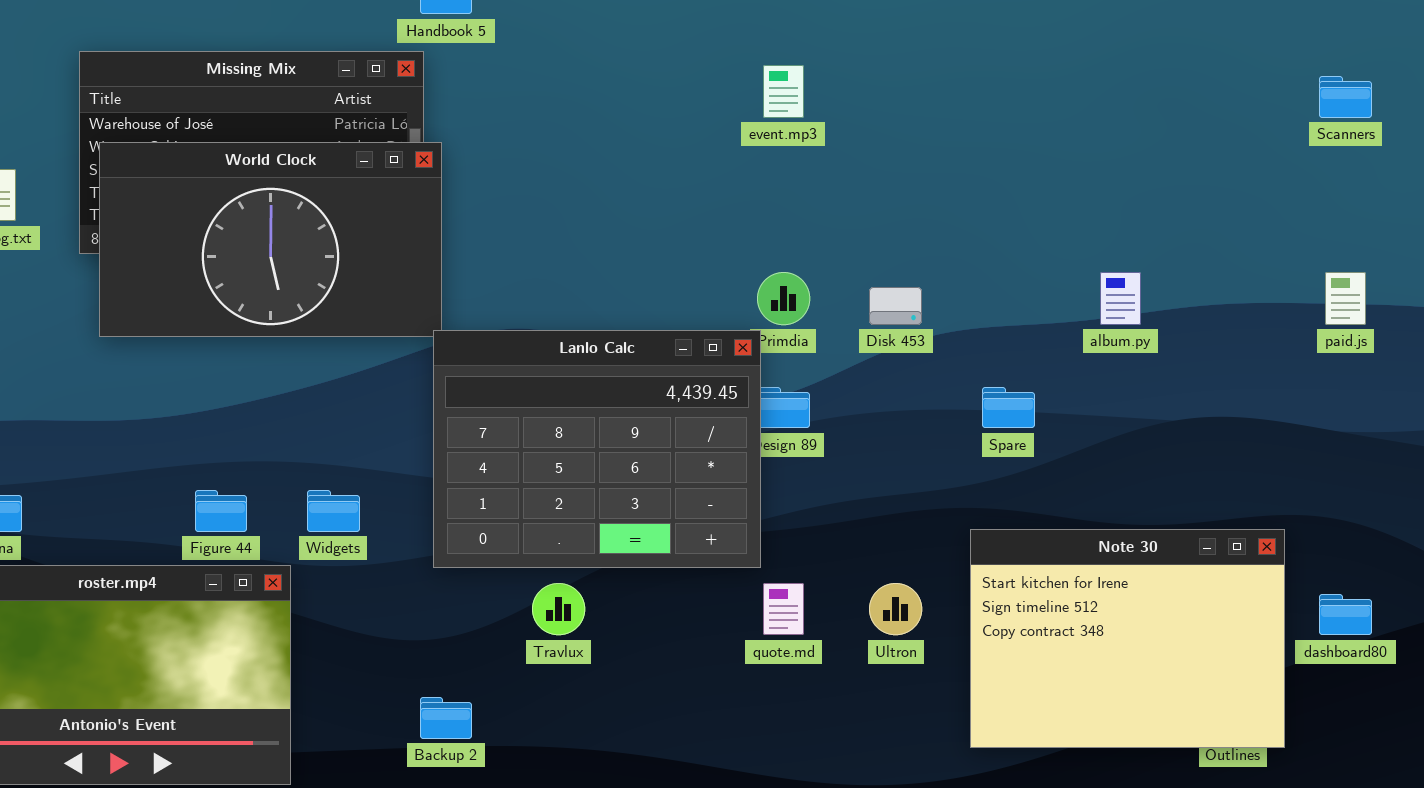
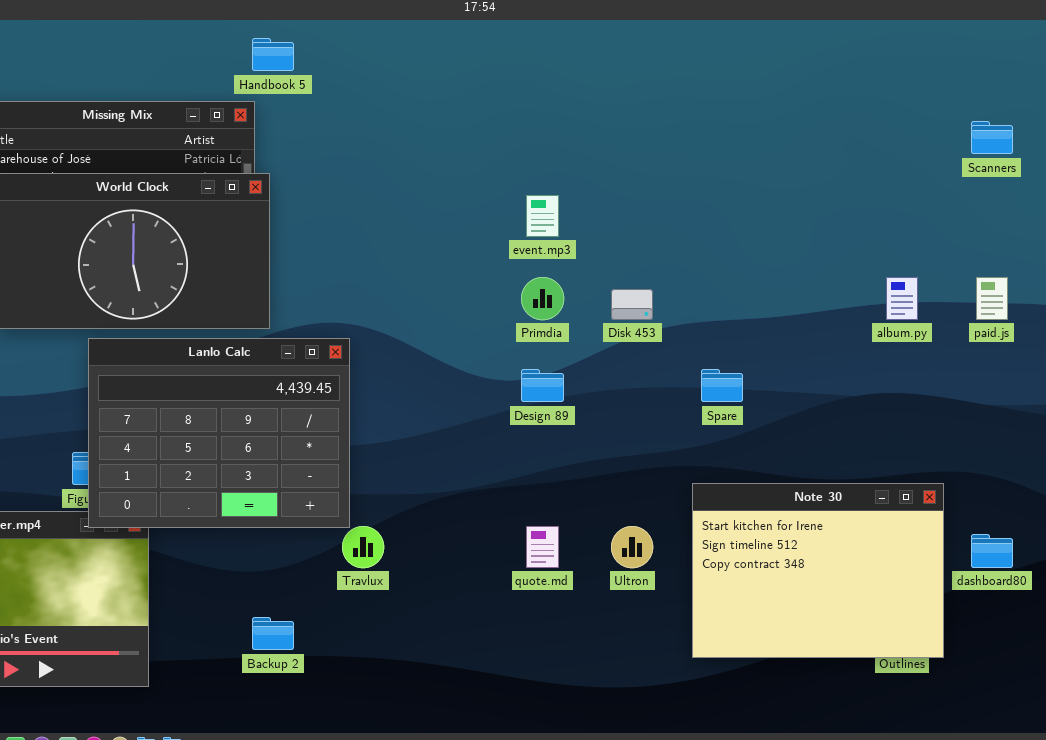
event.mp3: [763,65,804,118] -> [526,195,559,237], moved
album.py: [1100,272,1141,325] -> [886,277,918,320], moved
Lanlo Calc: [433,330,761,568] -> [88,338,350,528], moved

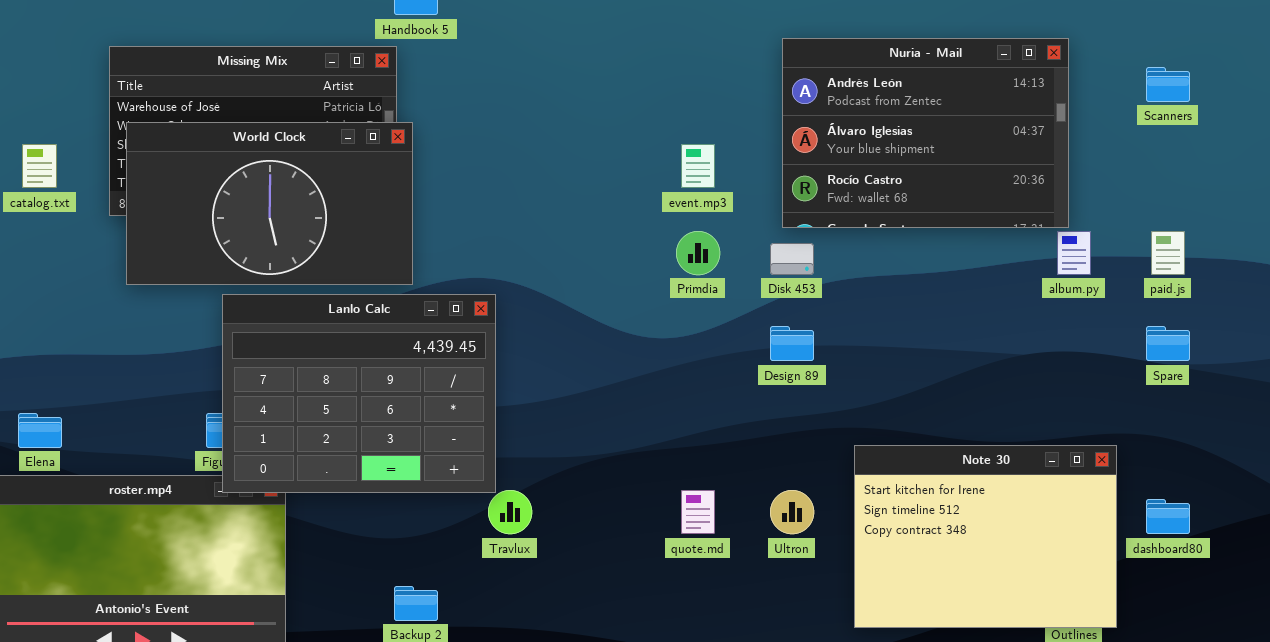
Nuria - Mail: none -> [782,38,1069,228], opened
Design 89: [521,369,564,402] -> [770,326,814,361], moved
Spare: [701,369,743,402] -> [1146,326,1190,361], moved

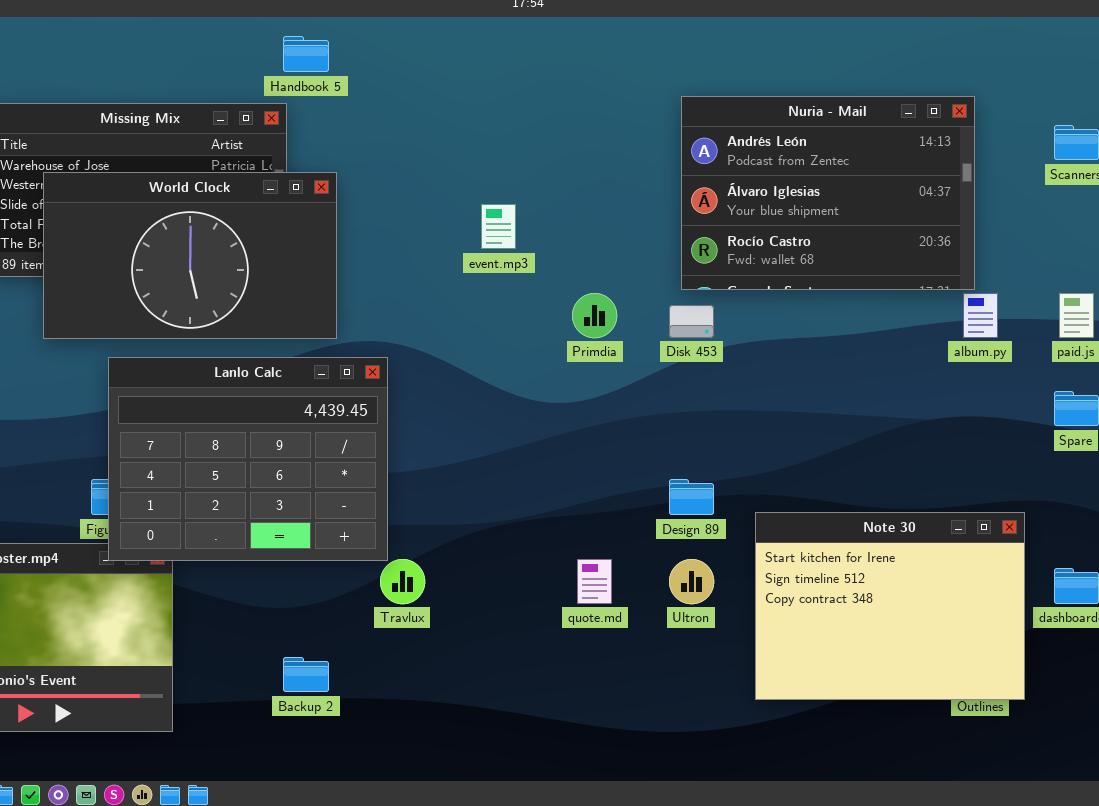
World Clock: [126,122,413,285] -> [43,172,337,339], moved
event.mp3: [681,144,715,188] -> [481,204,516,249], moved
Design 89: [770,326,814,361] -> [669,479,714,515], moved

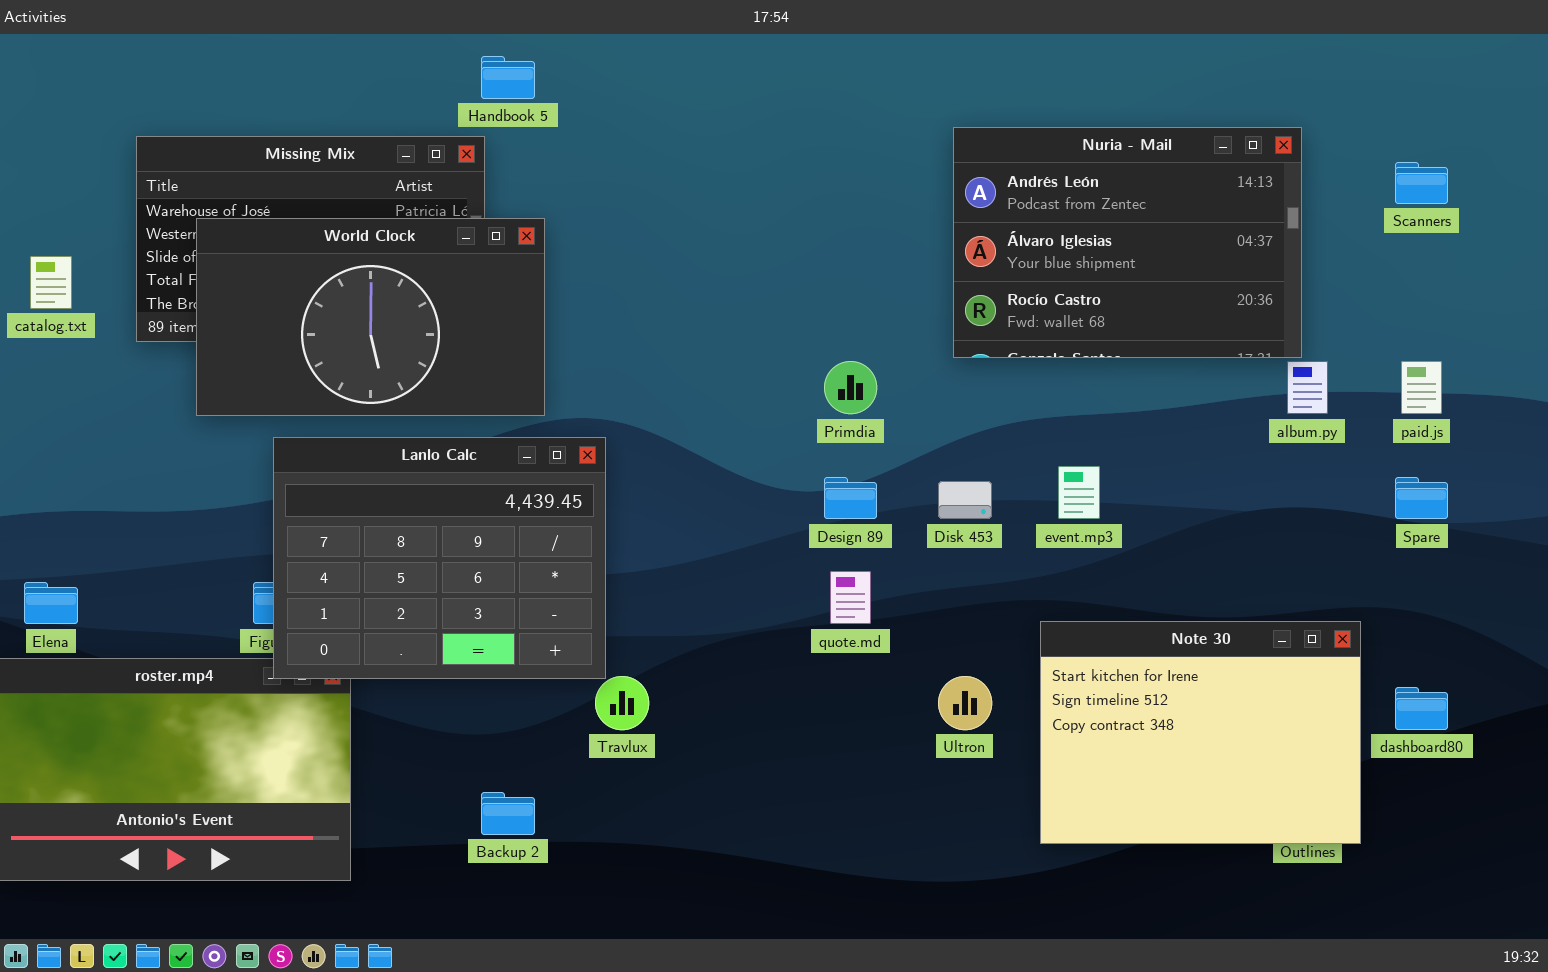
event.mp3: [481,204,516,249] -> [1058,466,1100,519], moved
Disk 453: [669,305,714,338] -> [938,481,992,519], moved
Design 89: [669,479,714,515] -> [824,477,877,519], moved
quote.md: [577,559,612,604] -> [830,571,871,624], moved

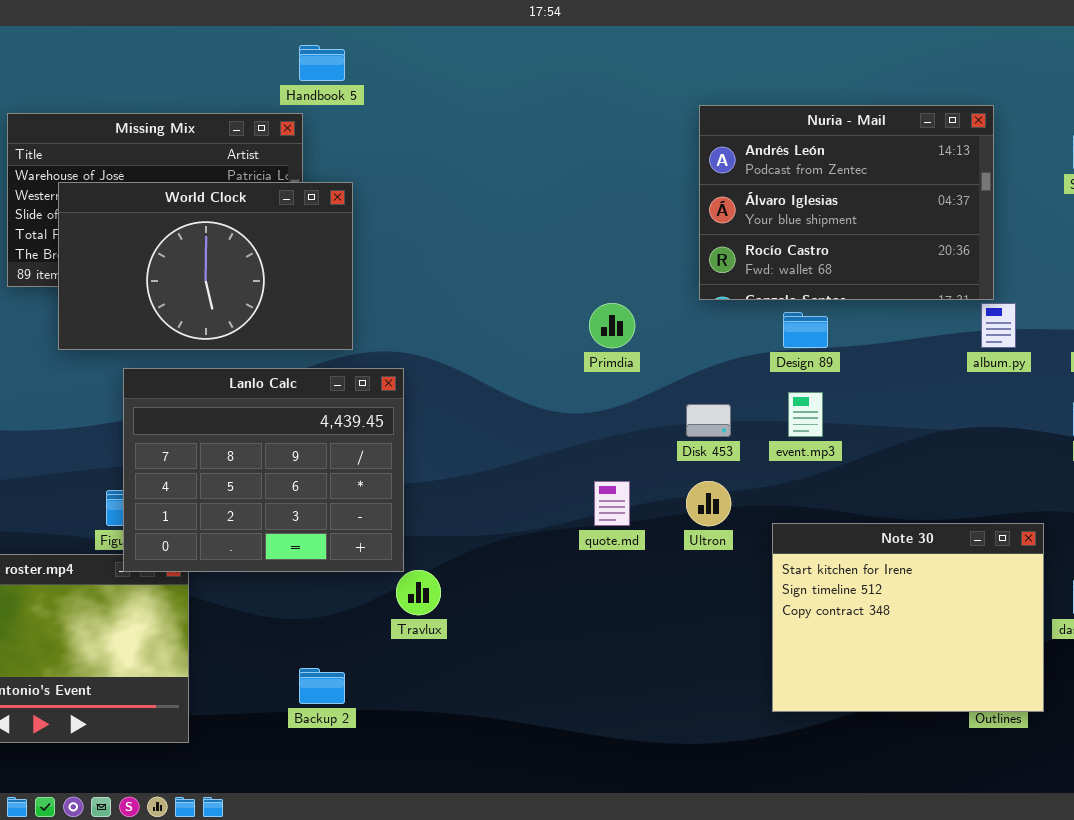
Design 89: [824,477,877,519] -> [783,312,828,348], moved
Ultron: [938,676,992,730] -> [686,481,731,526], moved

